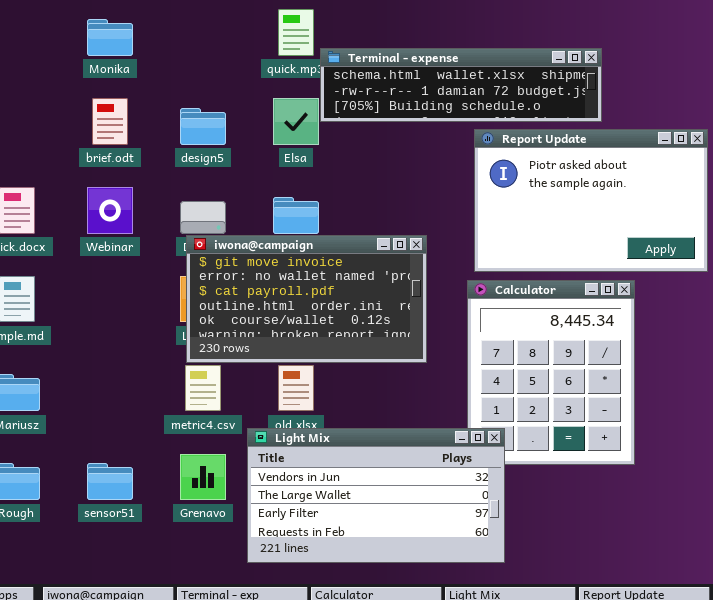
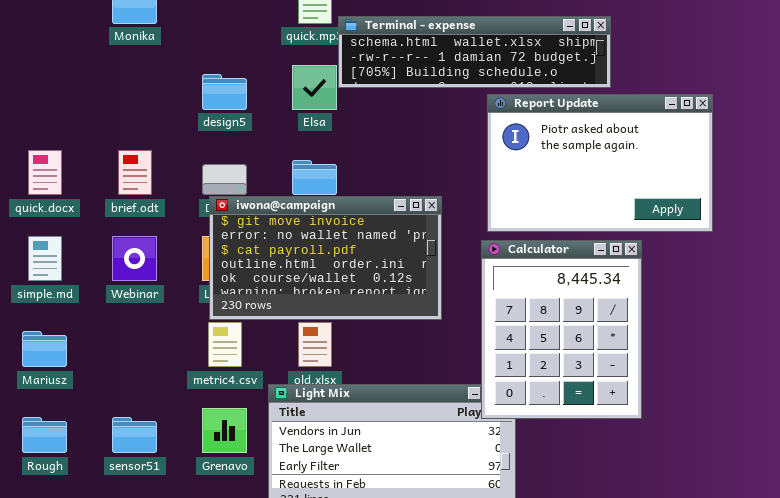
brief.odt: [92,98,128,145] -> [118,150,152,195], moved
Webinar: [87,187,133,234] -> [112,236,157,281], moved
Calculator: [467,280,635,465] -> [481,240,642,419], raised

